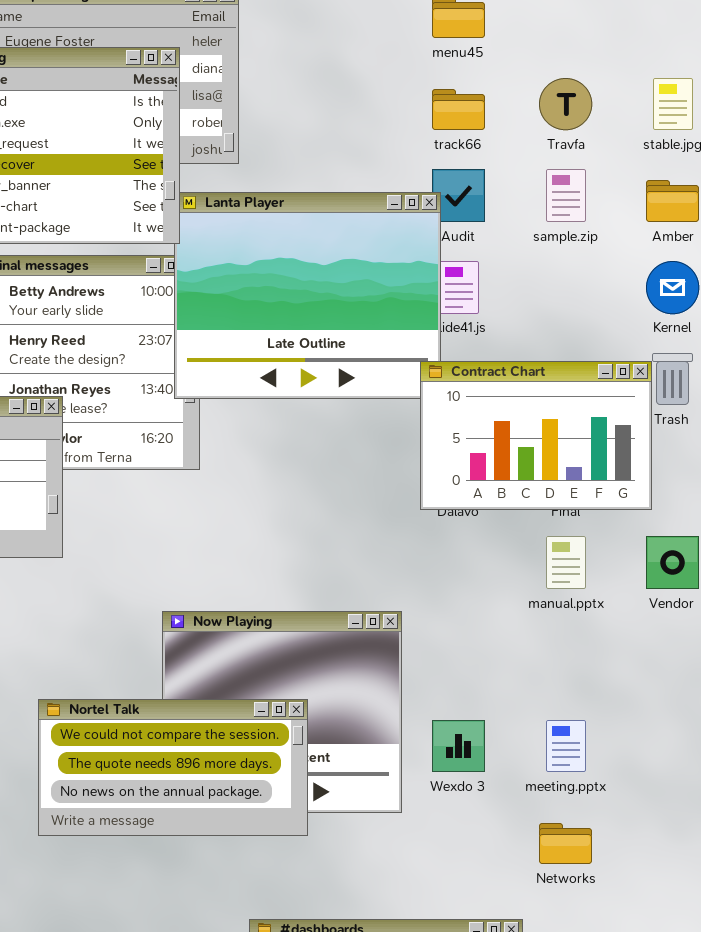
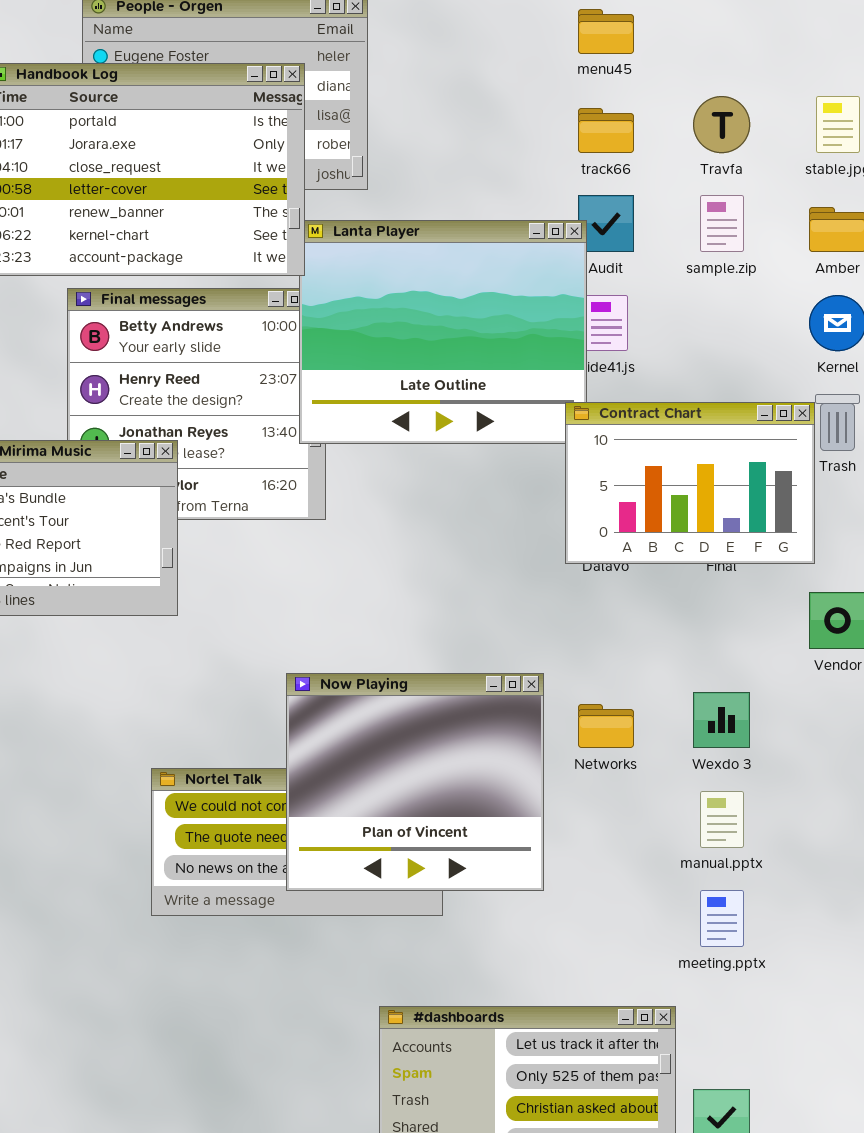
manual.pptx: [546,536,586,589] -> [700,791,744,848], moved
Now Playing: [162,611,402,813] -> [286,673,544,891], raised
Wexdo 3: [432,720,485,772] -> [693,692,750,748], moved
meeting.pptx: [546,720,586,772] -> [700,890,744,947], moved
Networks: [539,823,592,864] -> [578,704,634,748], moved

